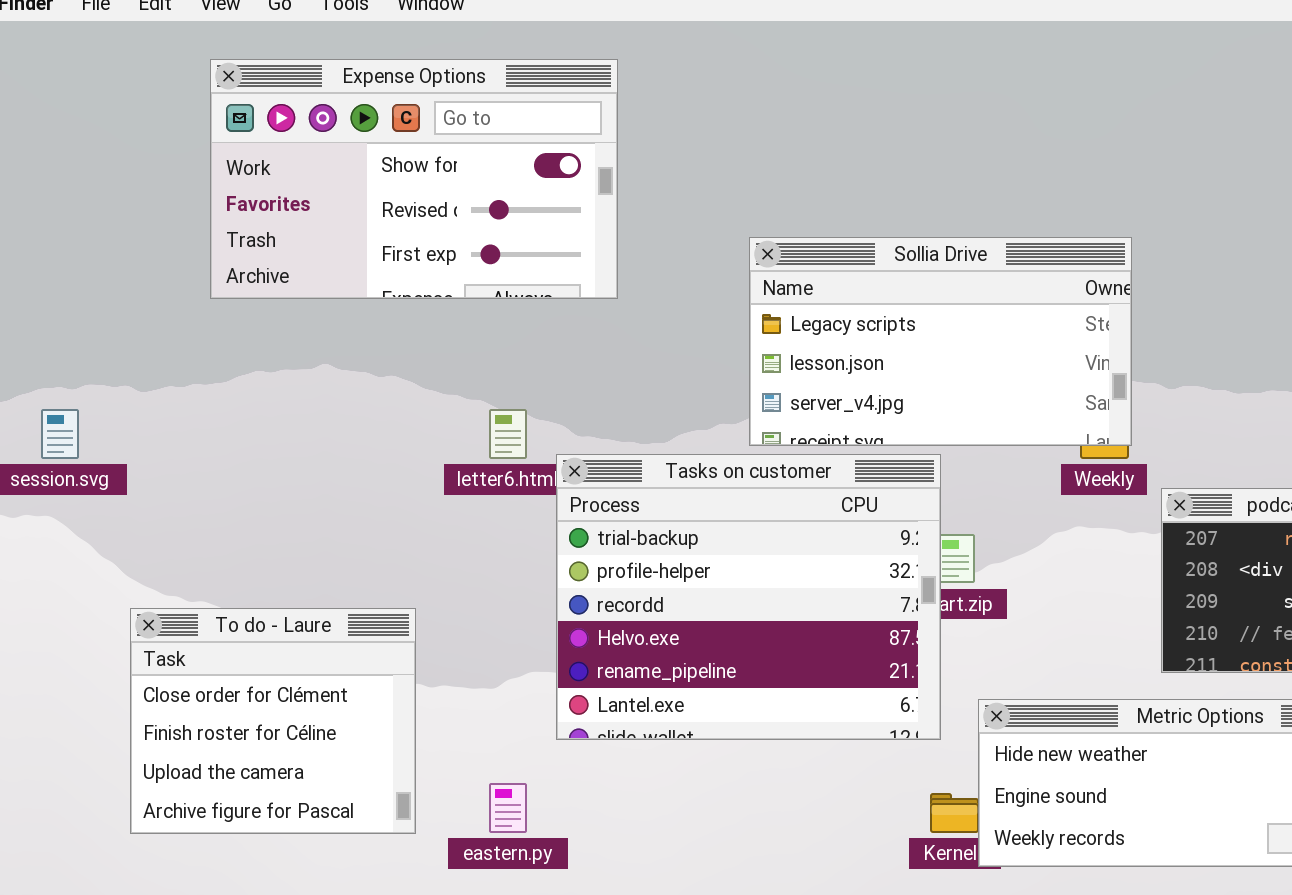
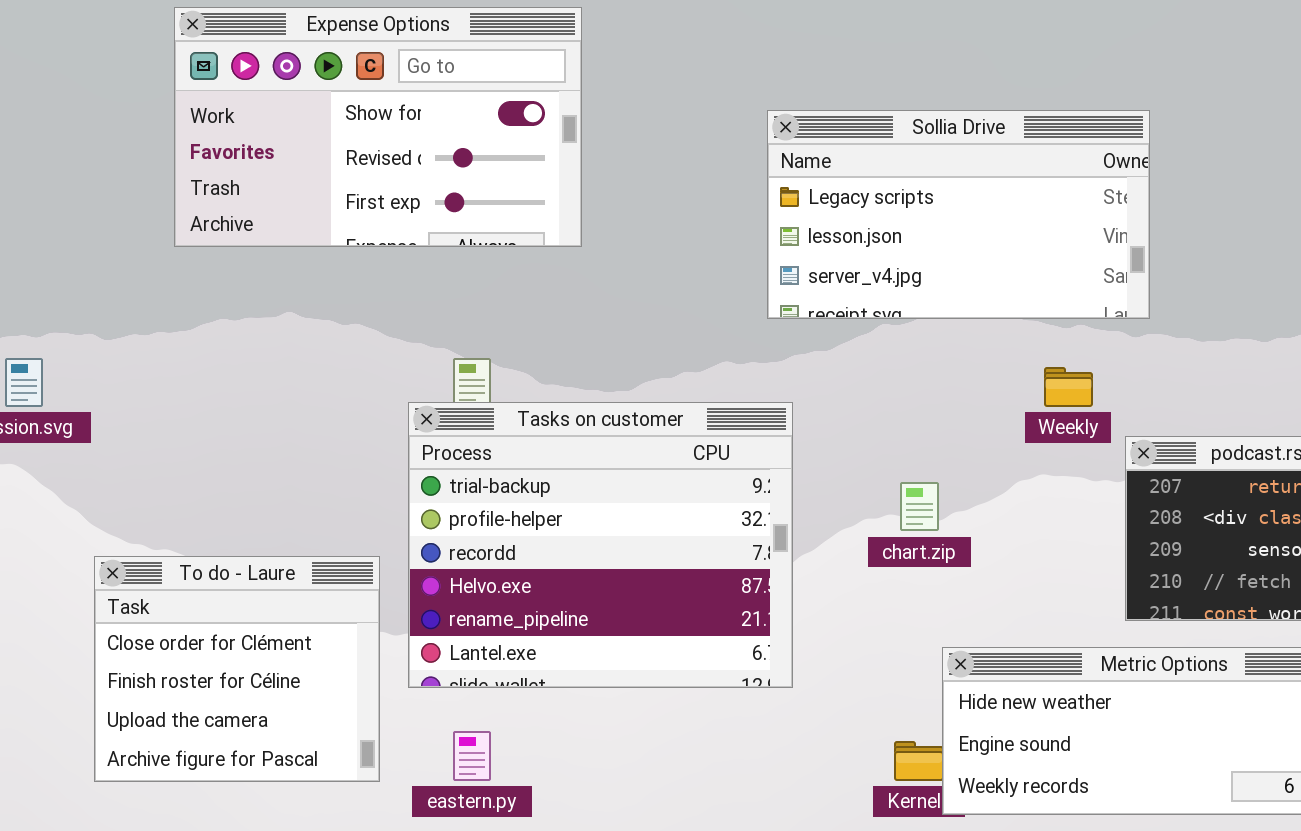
Sollia Drive: [749,237,1132,446] -> [767,110,1150,319], moved
Tasks on customer: [556,454,941,740] -> [408,402,793,688], moved

